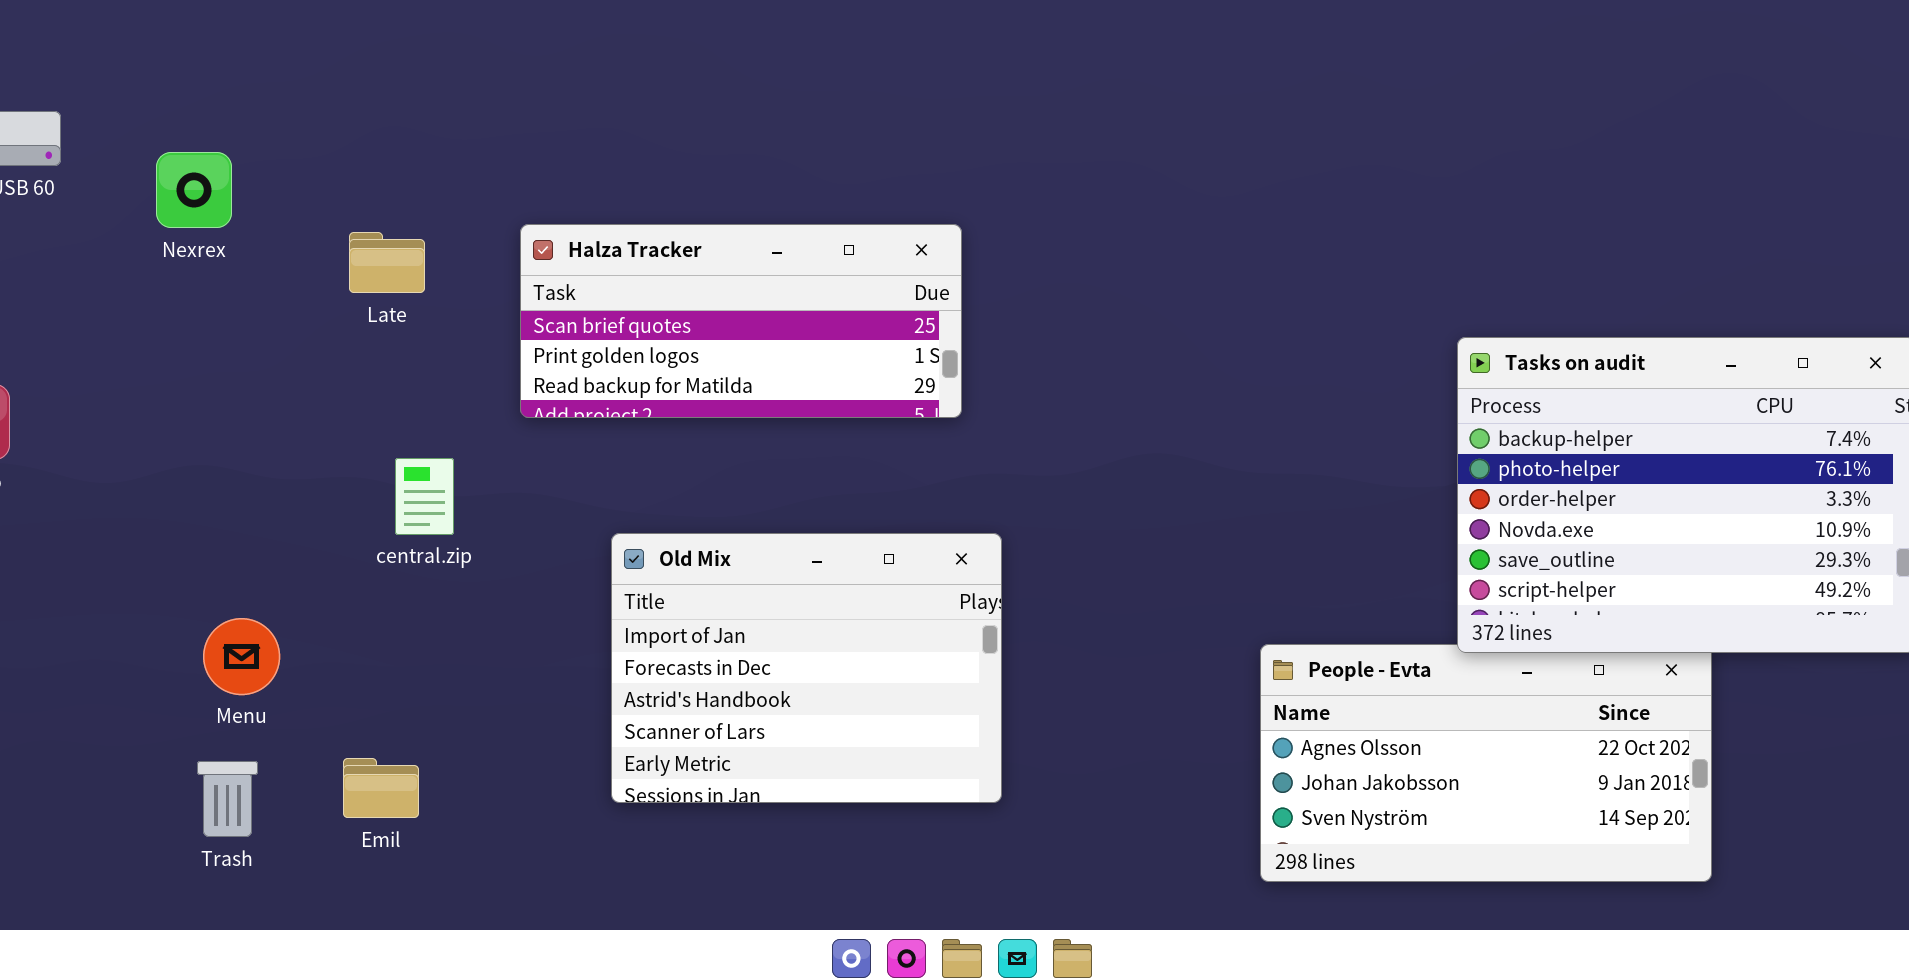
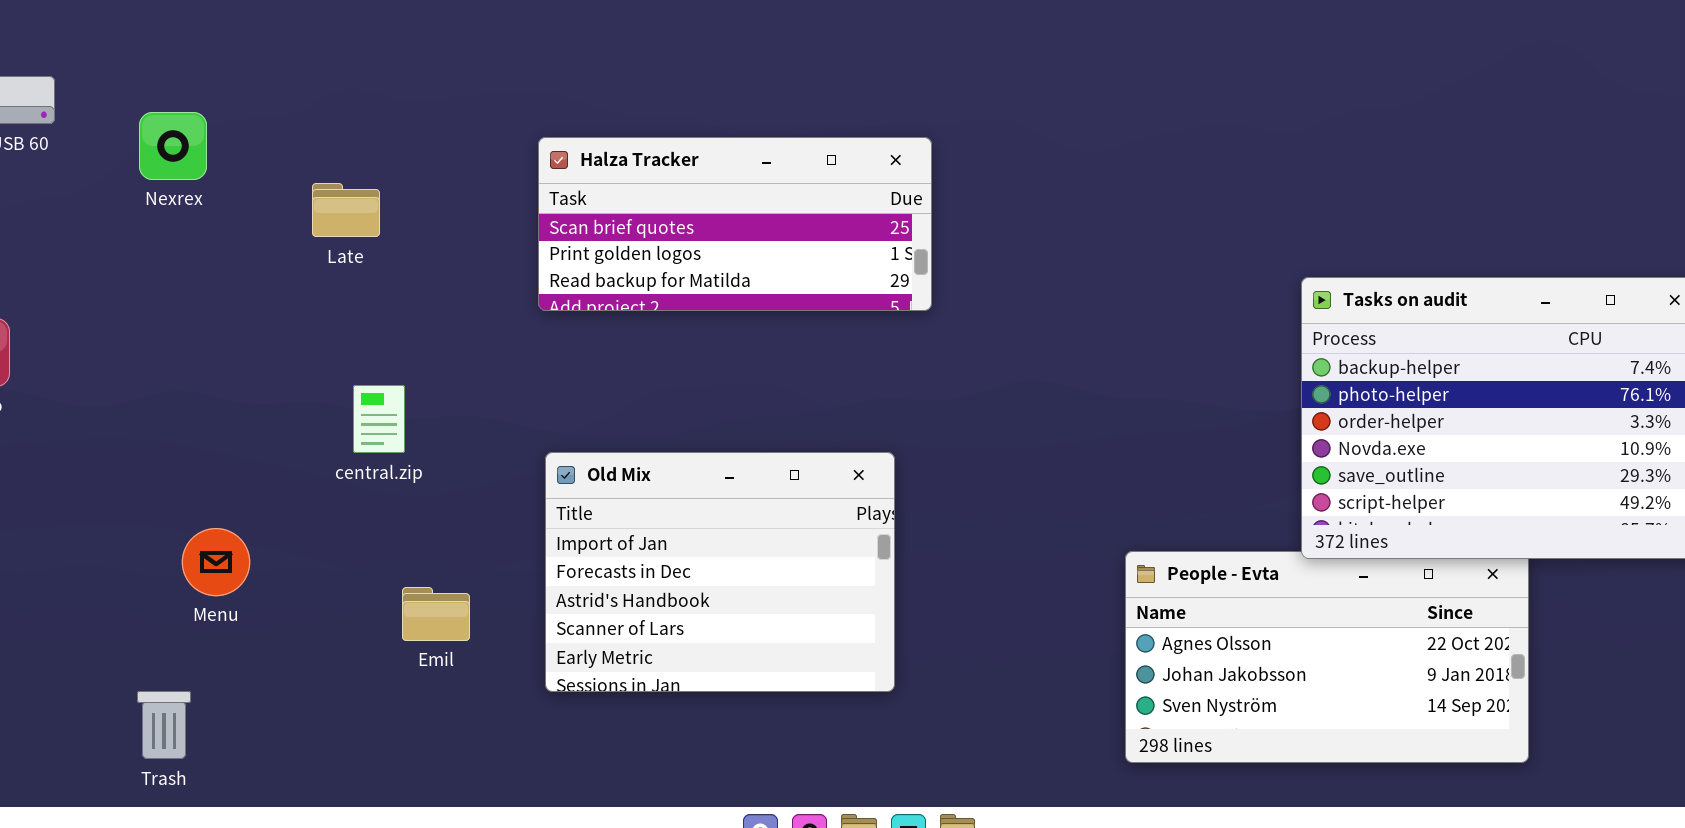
Halza Tracker: [520,224,962,418] -> [538,137,932,311], moved
Emil: [343,758,419,818] -> [402,587,470,641], moved
Trash: [197,761,258,837] -> [137,691,191,759], moved

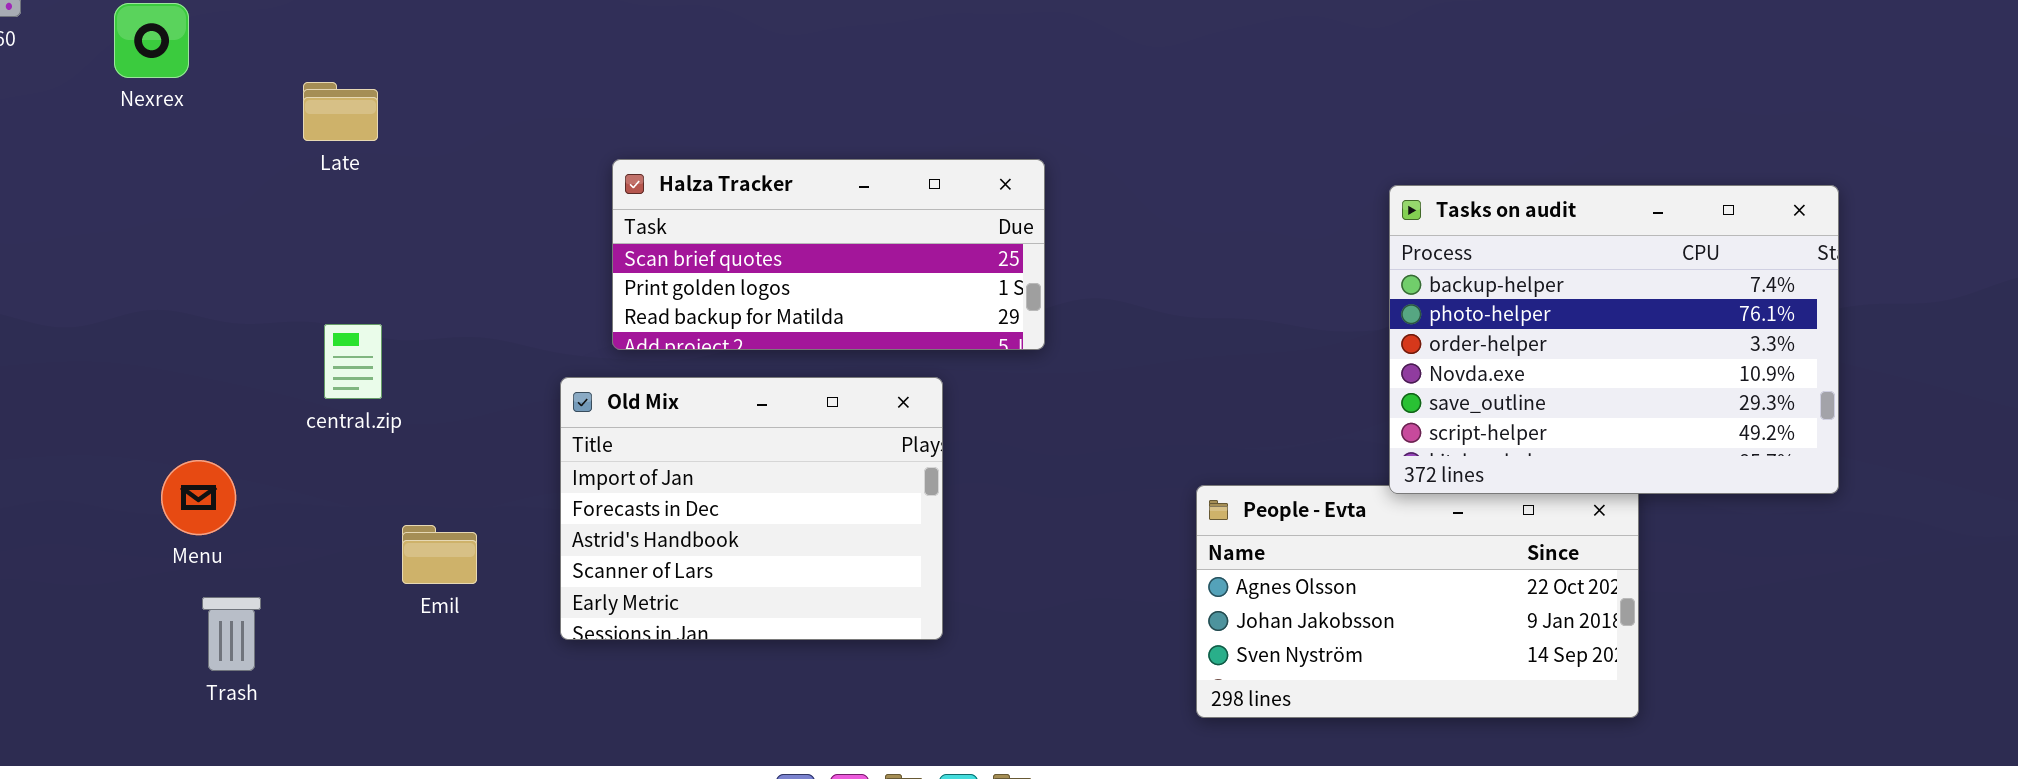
Halza Tracker: [538,137,932,311] -> [612,159,1045,350], moved
central.zip: [353,385,405,453] -> [324,324,382,399], moved
Trash: [137,691,191,759] -> [202,597,261,671], moved

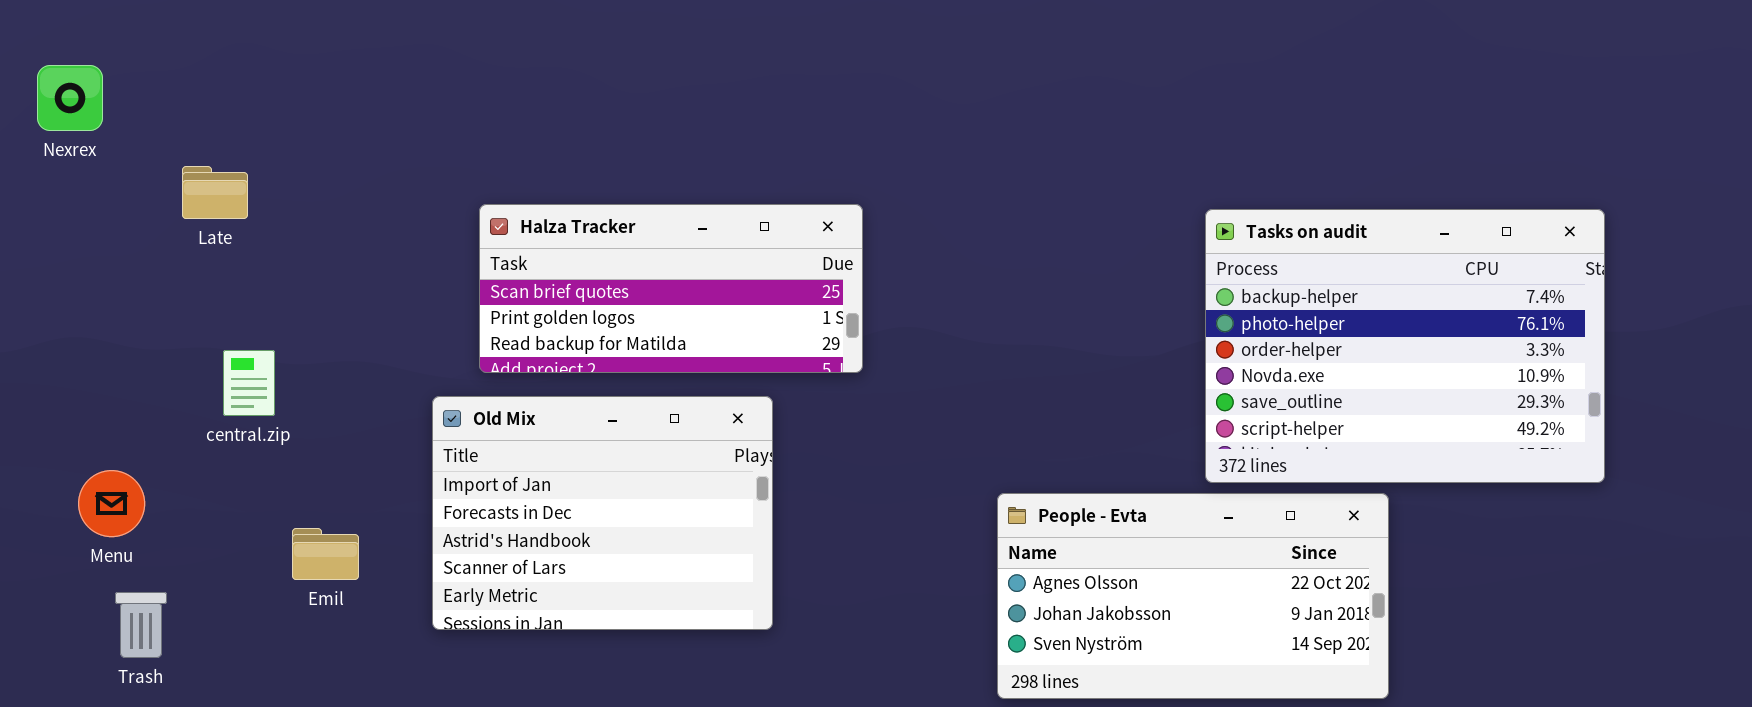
Late: [303,82,378,141] -> [182,166,248,219], moved
Tasks on audit: [1389,185,1839,494] -> [1205,209,1605,483], moved

